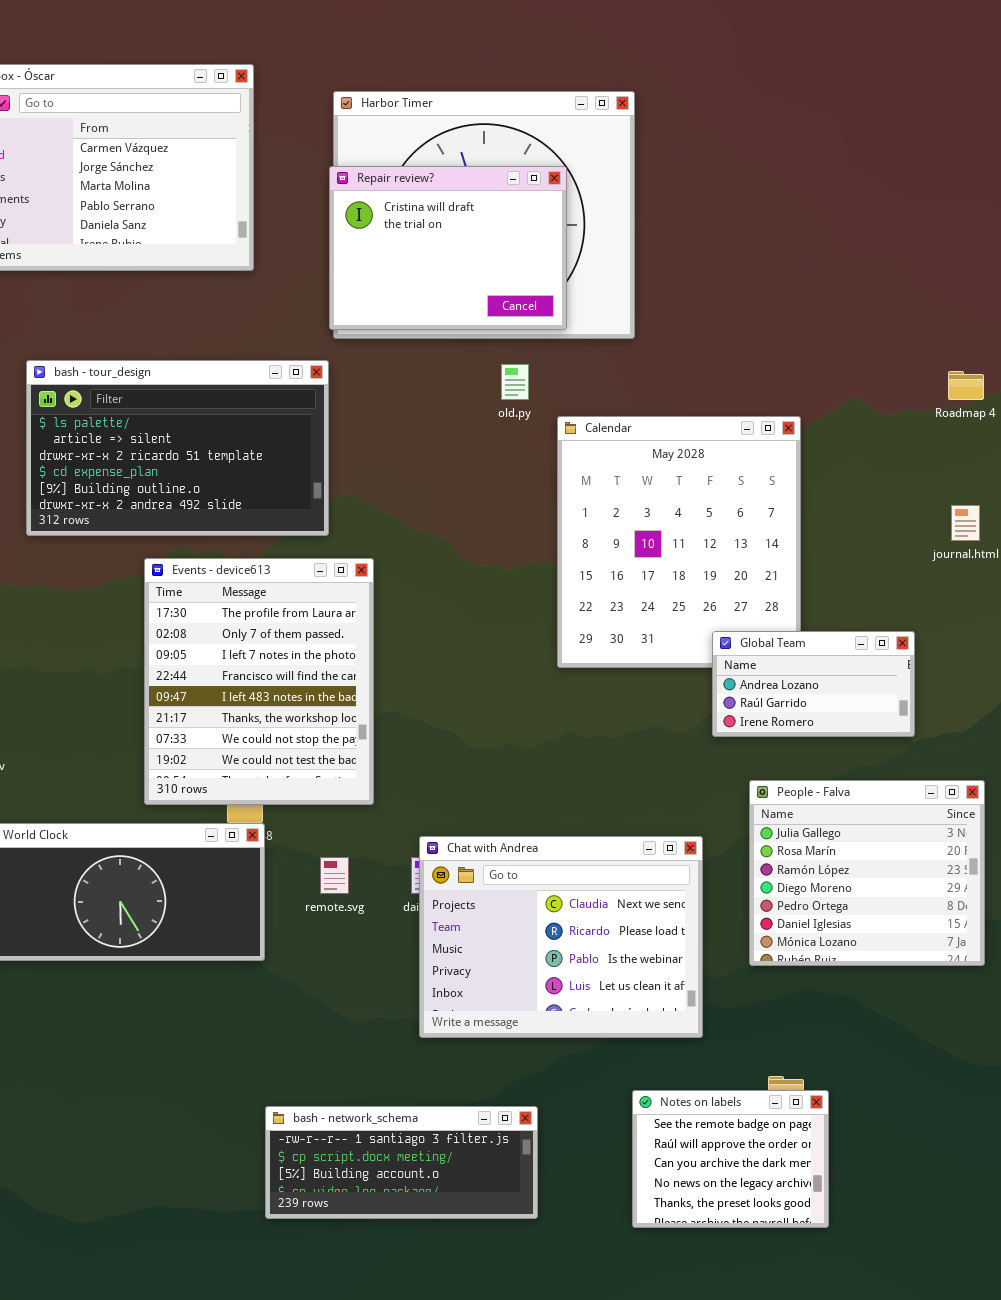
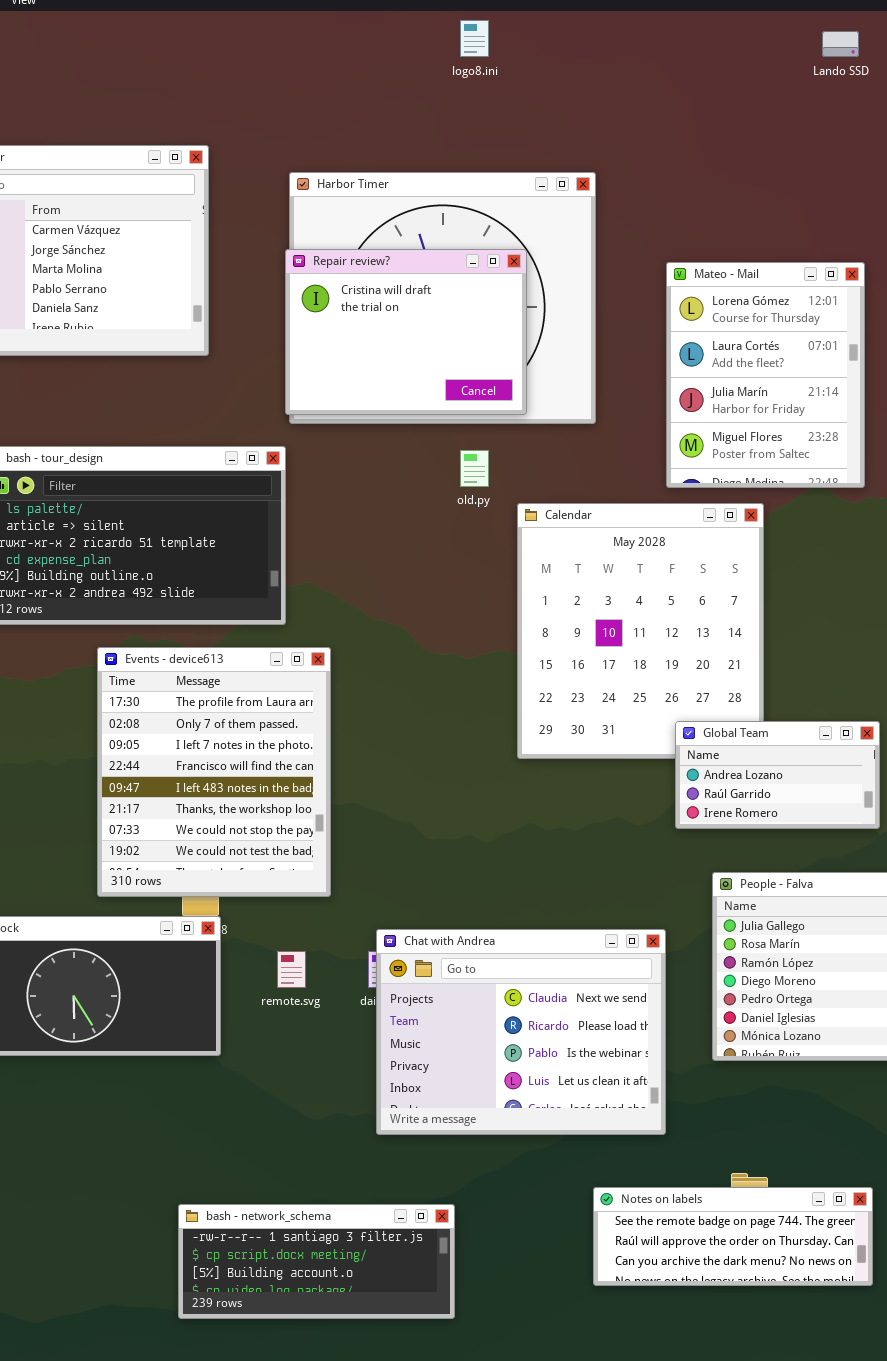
Mateo - Mail: none -> [666,262,865,488], opened
Notes on labels: [632,1090,829,1228] -> [593,1187,873,1286], resized
bash - network_schema: [265,1106,538,1219] -> [178,1204,455,1319], moved

